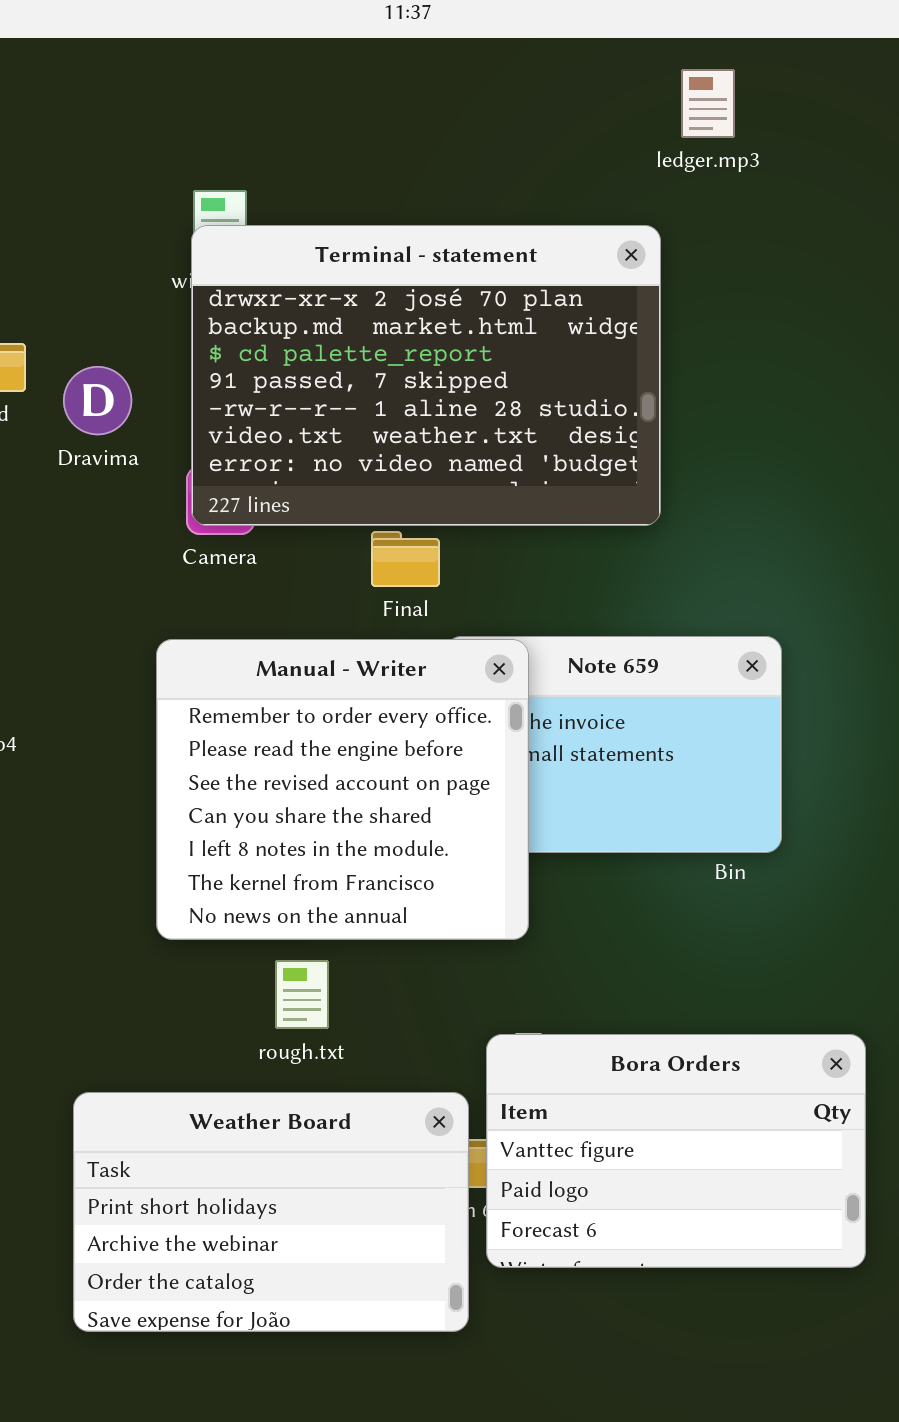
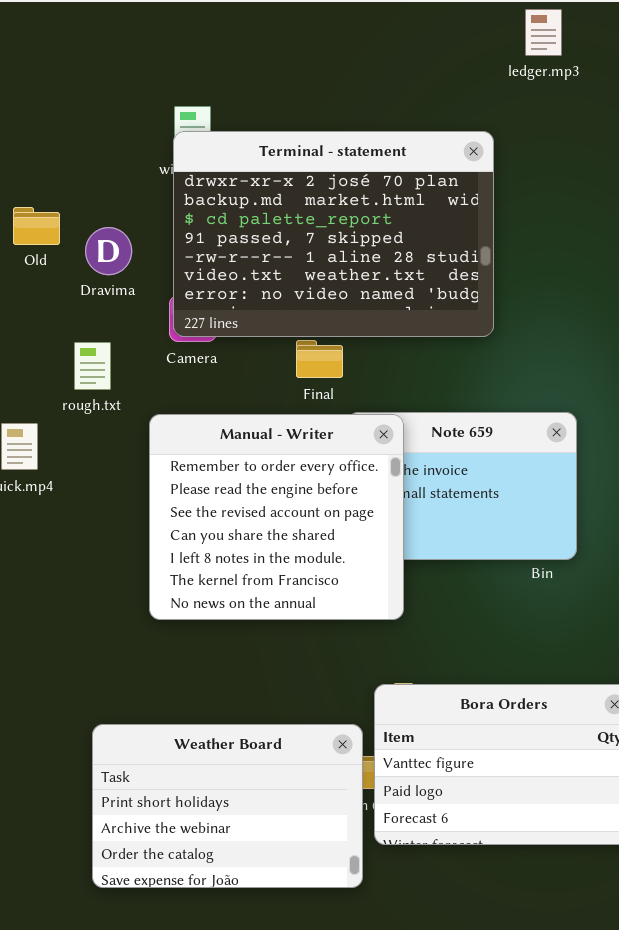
ledger.mp3: [681,69,735,138] -> [525,9,562,56], moved
rough.txt: [275,960,329,1029] -> [74,342,111,390], moved

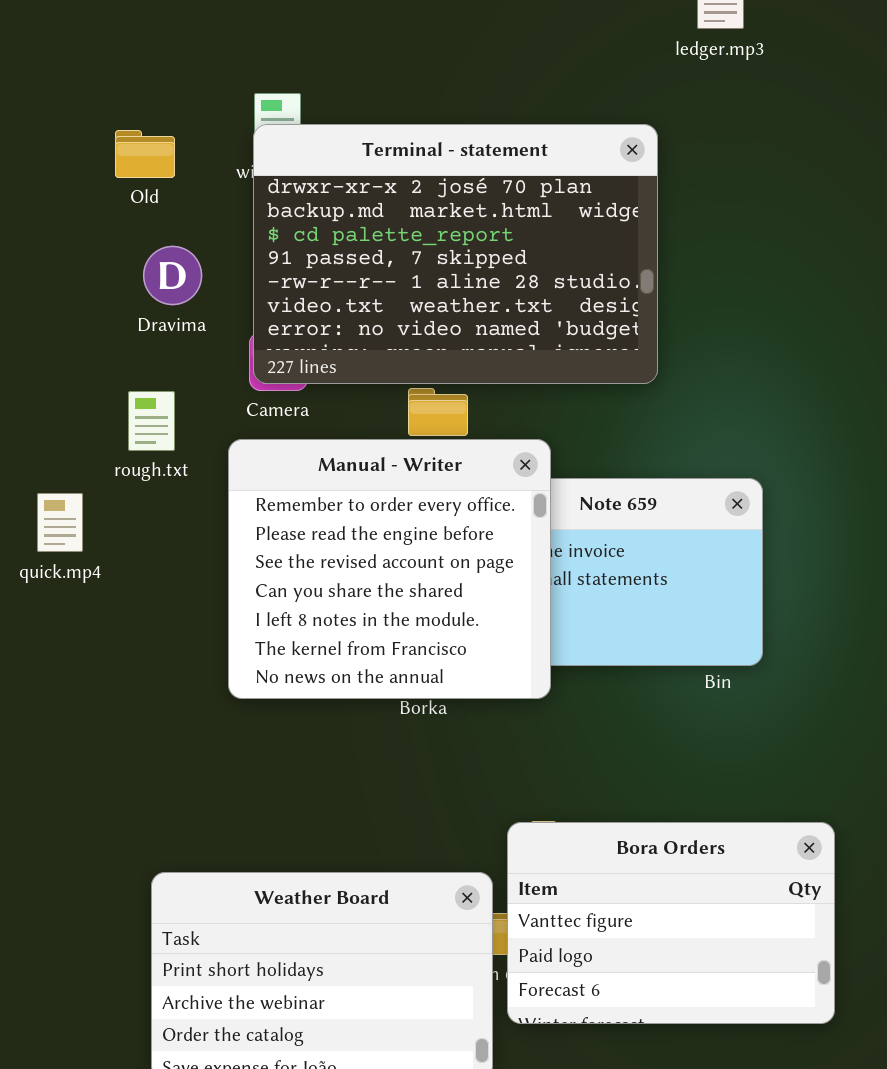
Old: [13,207,60,245] -> [115,130,175,178], moved
Manual - Writer: [149,414,404,620] -> [228,439,551,699], moved

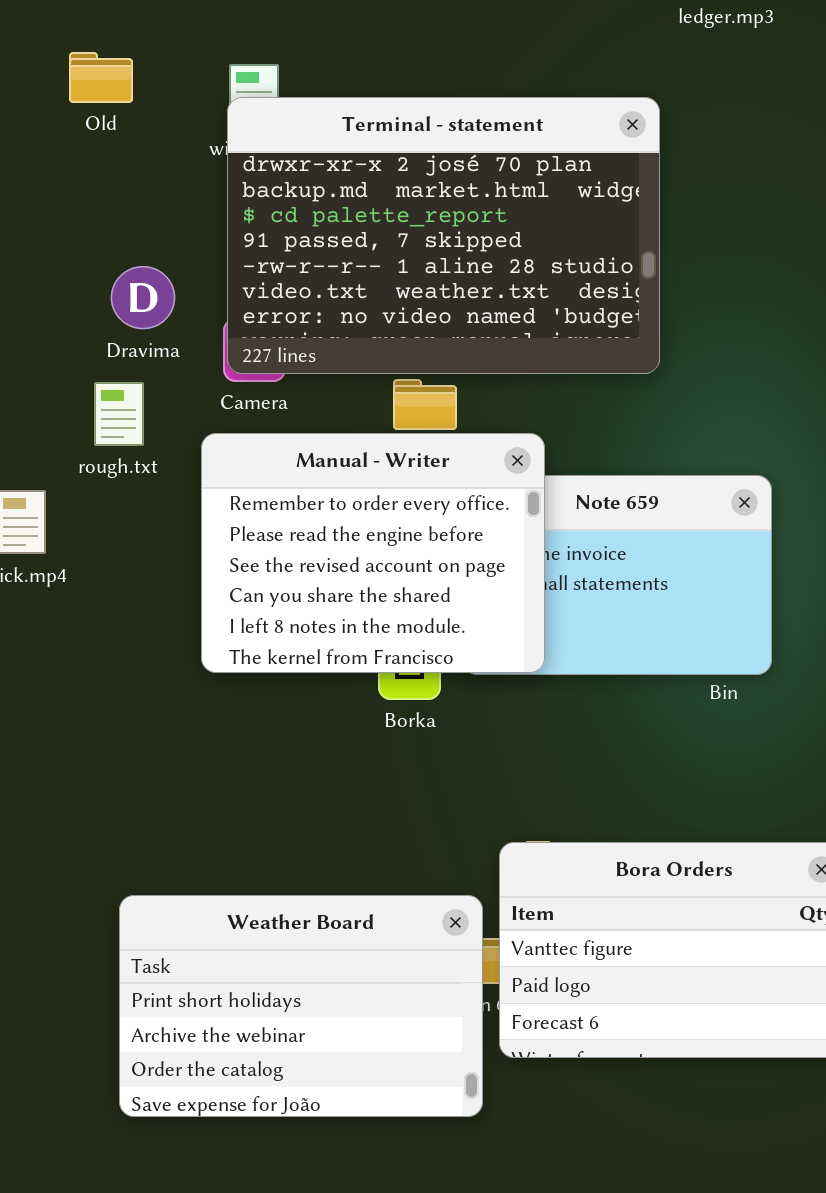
Old: [115,130,175,178] -> [69,52,133,103], moved
Dravima: [143,246,202,305] -> [111,266,175,329], moved
Manual - Writer: [228,439,551,699] -> [201,433,545,673], resized

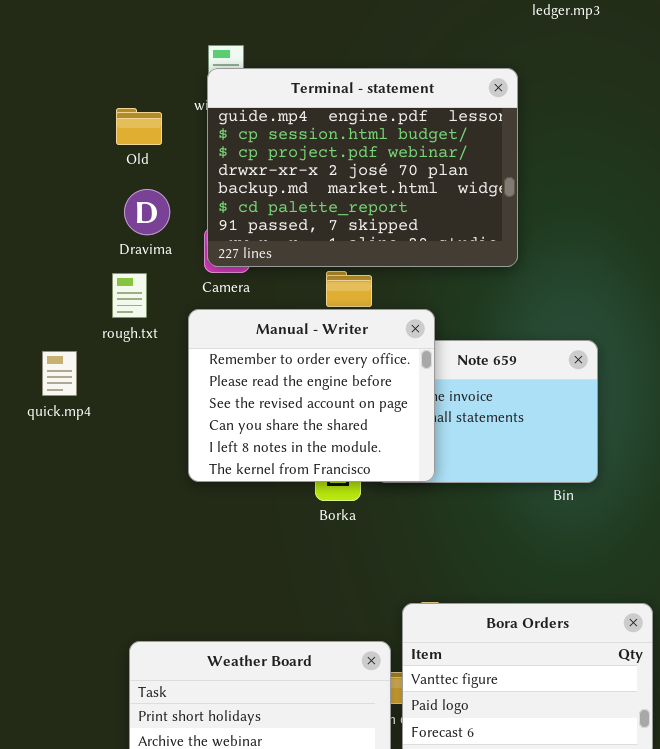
Old: [69,52,133,103] -> [116,108,162,145], moved
Terminal - statement: [227,97,660,374] -> [207,68,518,267], scrolled up 3 rows

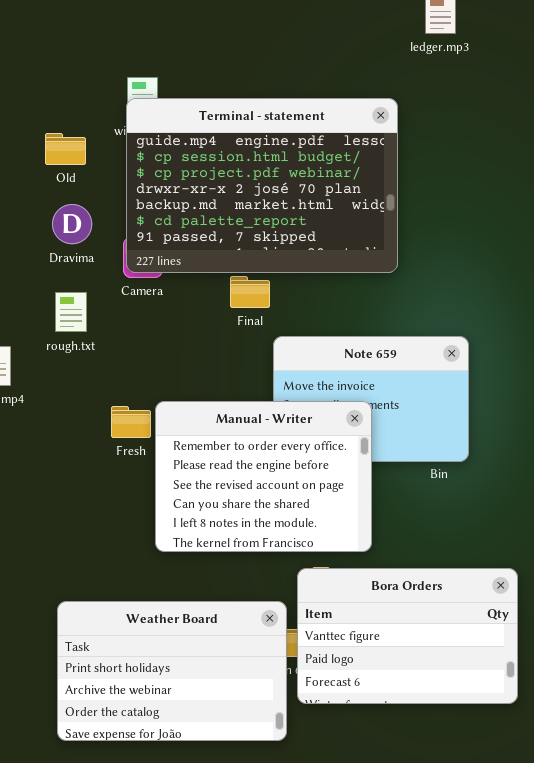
rough.txt: [112,273,147,318] -> [55,292,87,332], moved
Manual - Writer: [188,309,435,482] -> [155,401,372,552], moved

